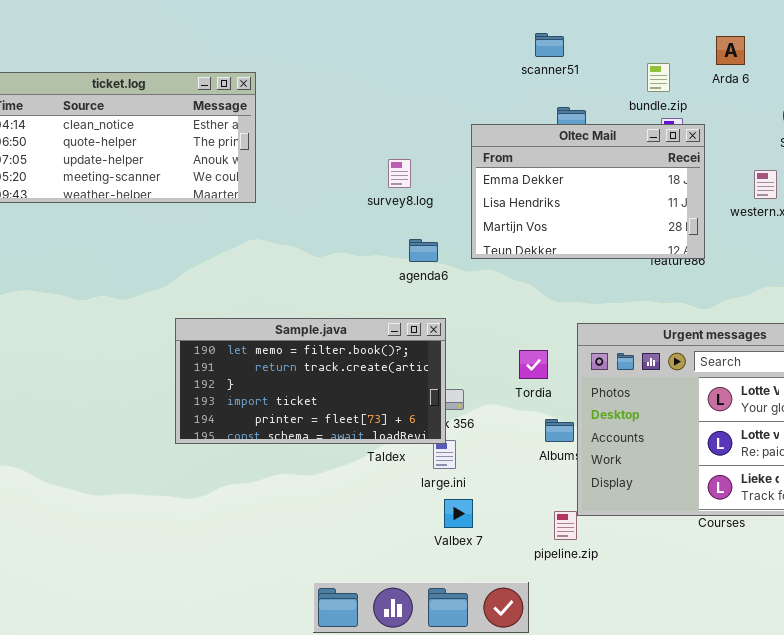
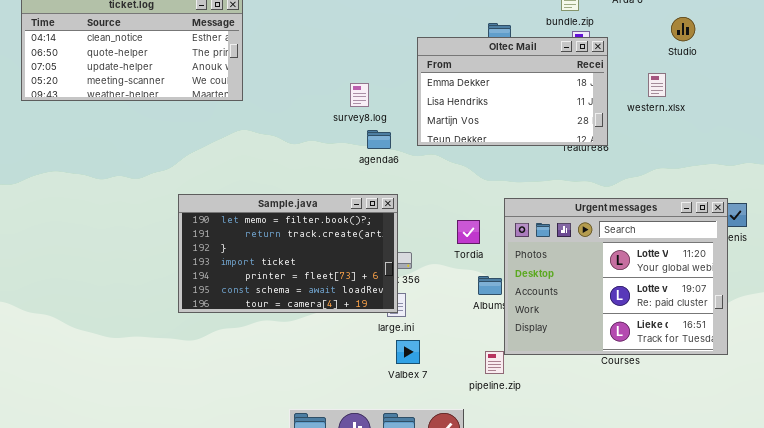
survey8.log: [388,159,411,188] -> [350,83,369,107], moved
Sample.java: [175,318,446,444] -> [178,194,398,313], resized

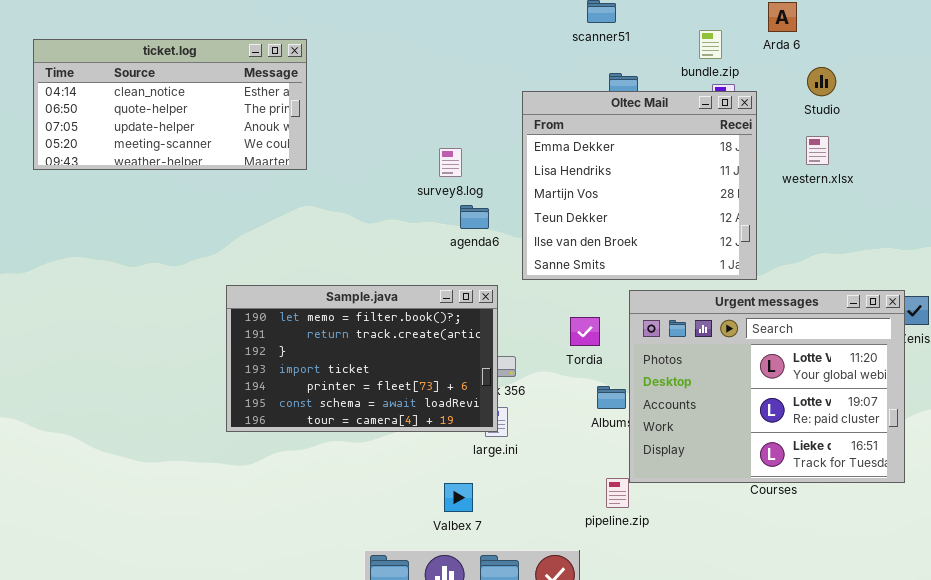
Studio: [671,17,695,41] -> [807,67,836,96], moved
Oltec Mail: [417,37,608,146] -> [522,91,757,280], resized
Valbex 7: [396,340,420,364] -> [444,483,473,512], moved

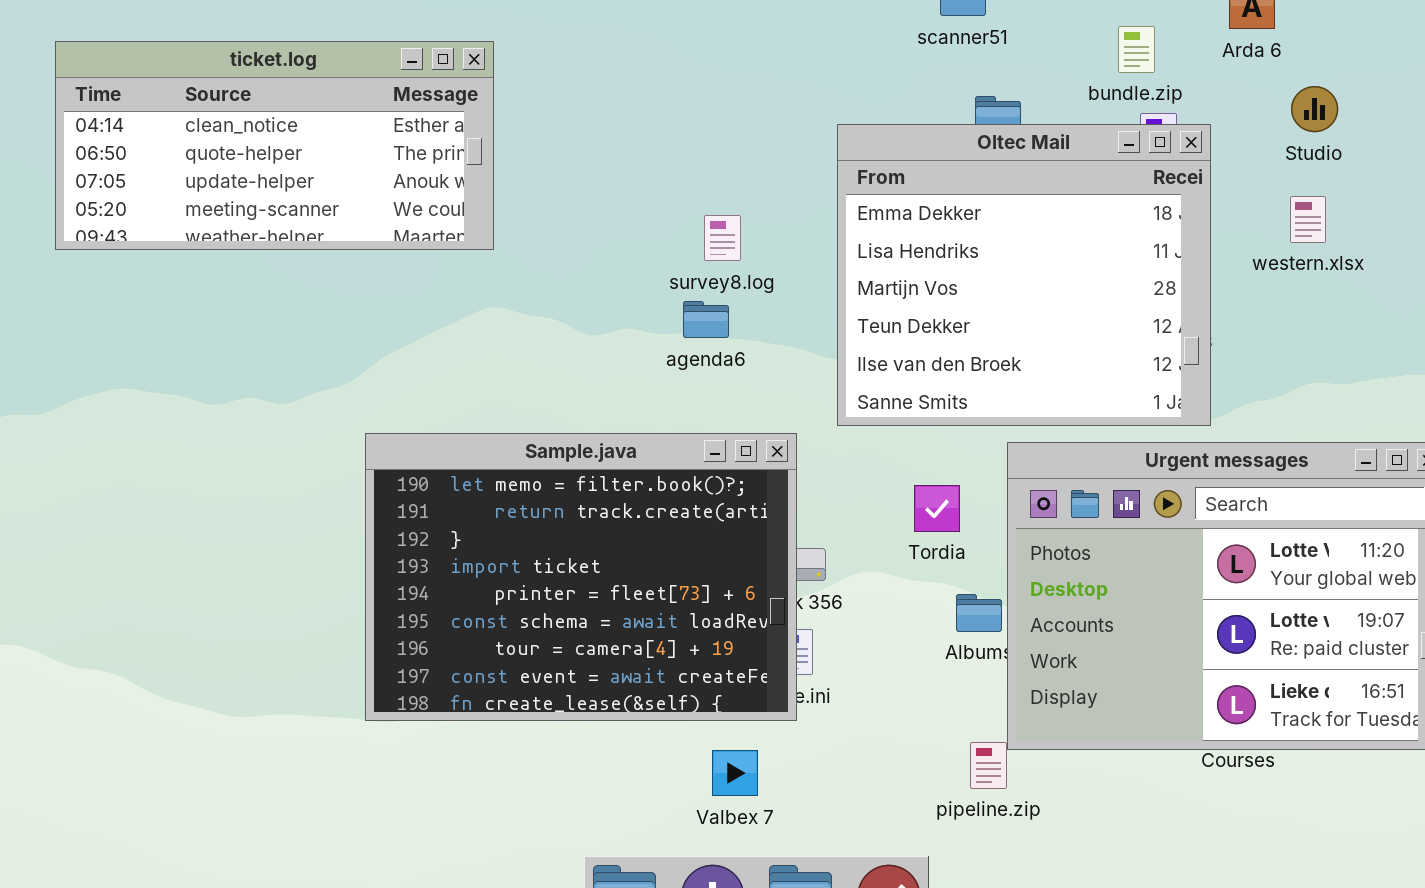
agenda6: [460,205,489,229] -> [683,301,729,338], moved
Sample.java: [226,285,498,432] -> [365,433,797,721], resized

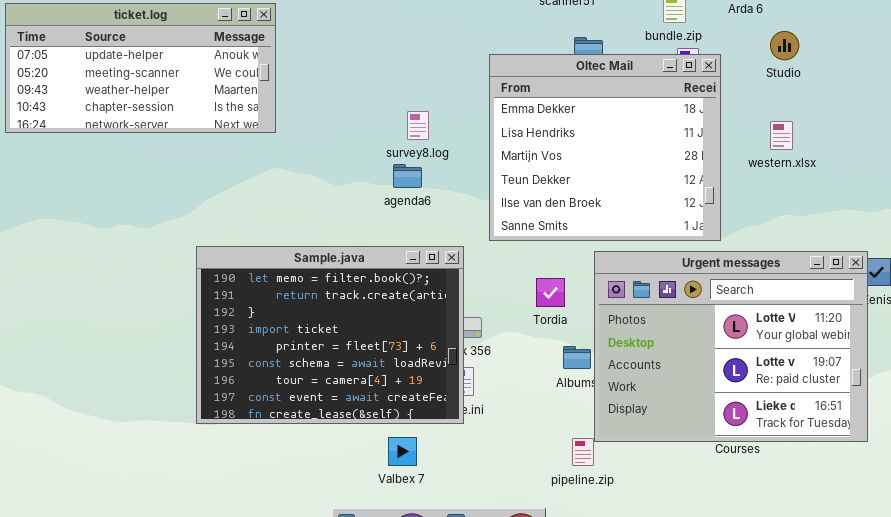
ticket.log: [55,41,494,250] -> [5,3,276,133], scrolled down 2 rows
western.xlsx: [1290,196,1326,243] -> [770,121,793,150], moved
Valbex 7: [712,750,758,796] -> [388,437,417,466], moved

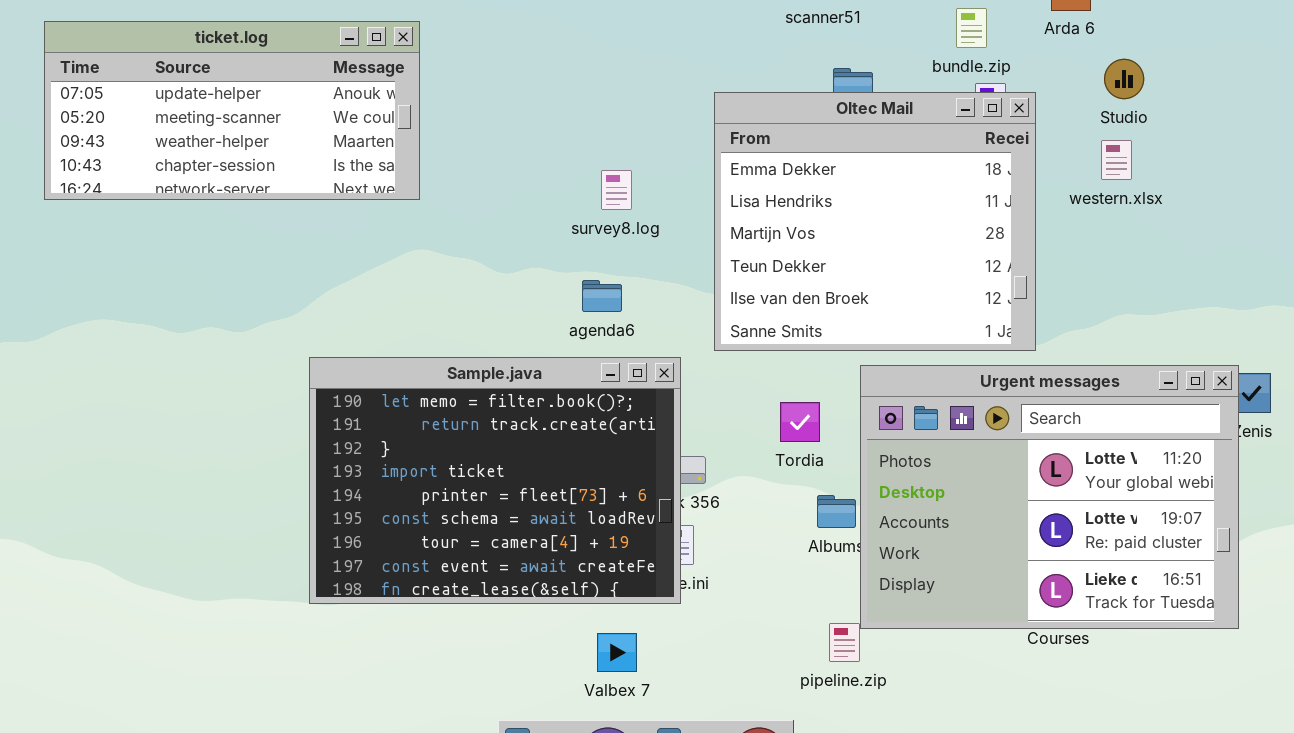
western.xlsx: [770,121,793,150] -> [1101,140,1132,180], moved
agenda6: [393,164,422,188] -> [582,280,622,312], moved
Valbex 7: [388,437,417,466] -> [597,633,637,672], moved

